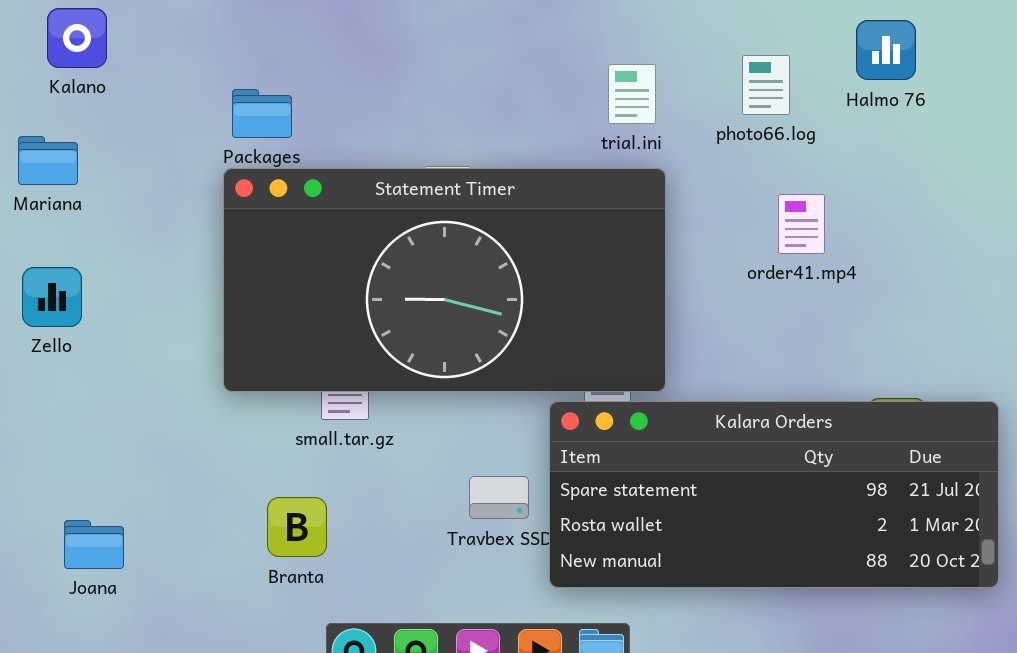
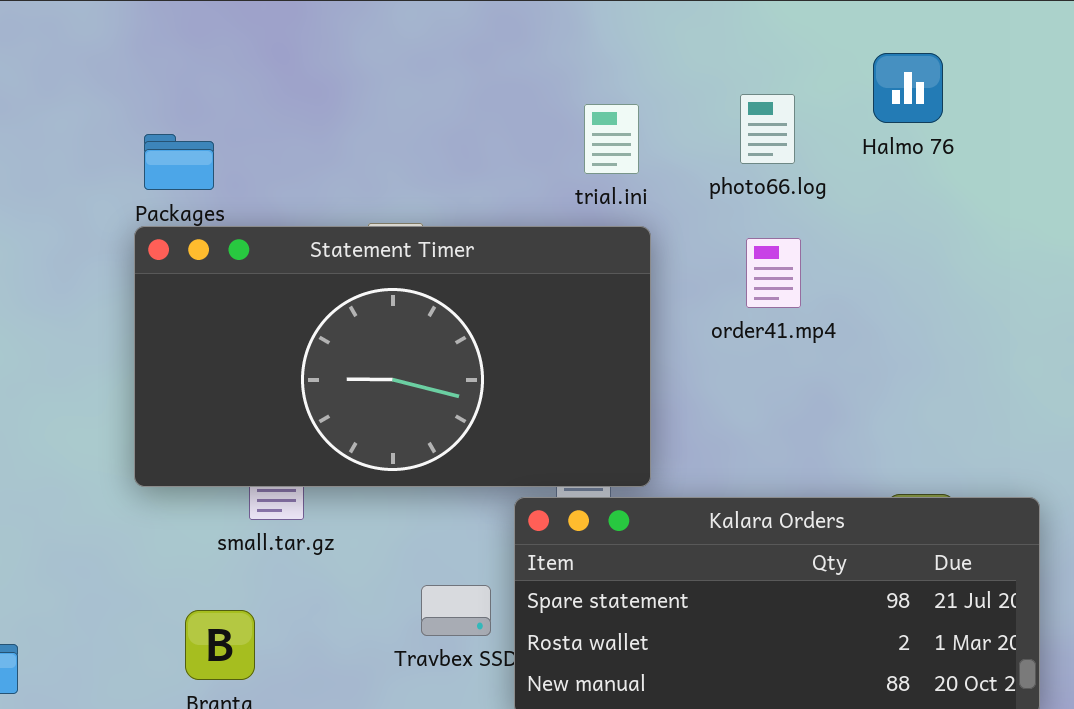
order41.mp4: [778,194,825,254] -> [746,238,801,308], moved

